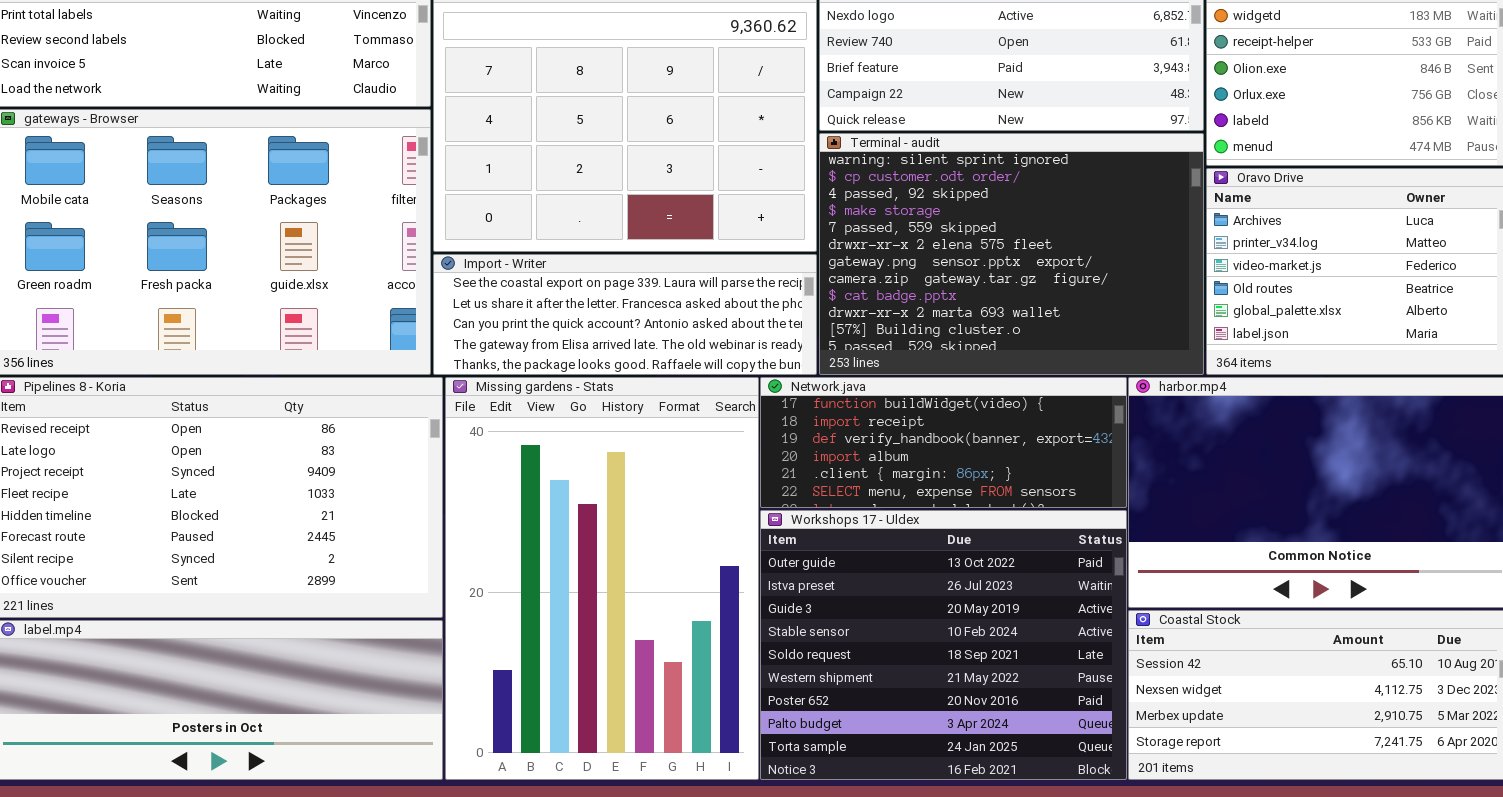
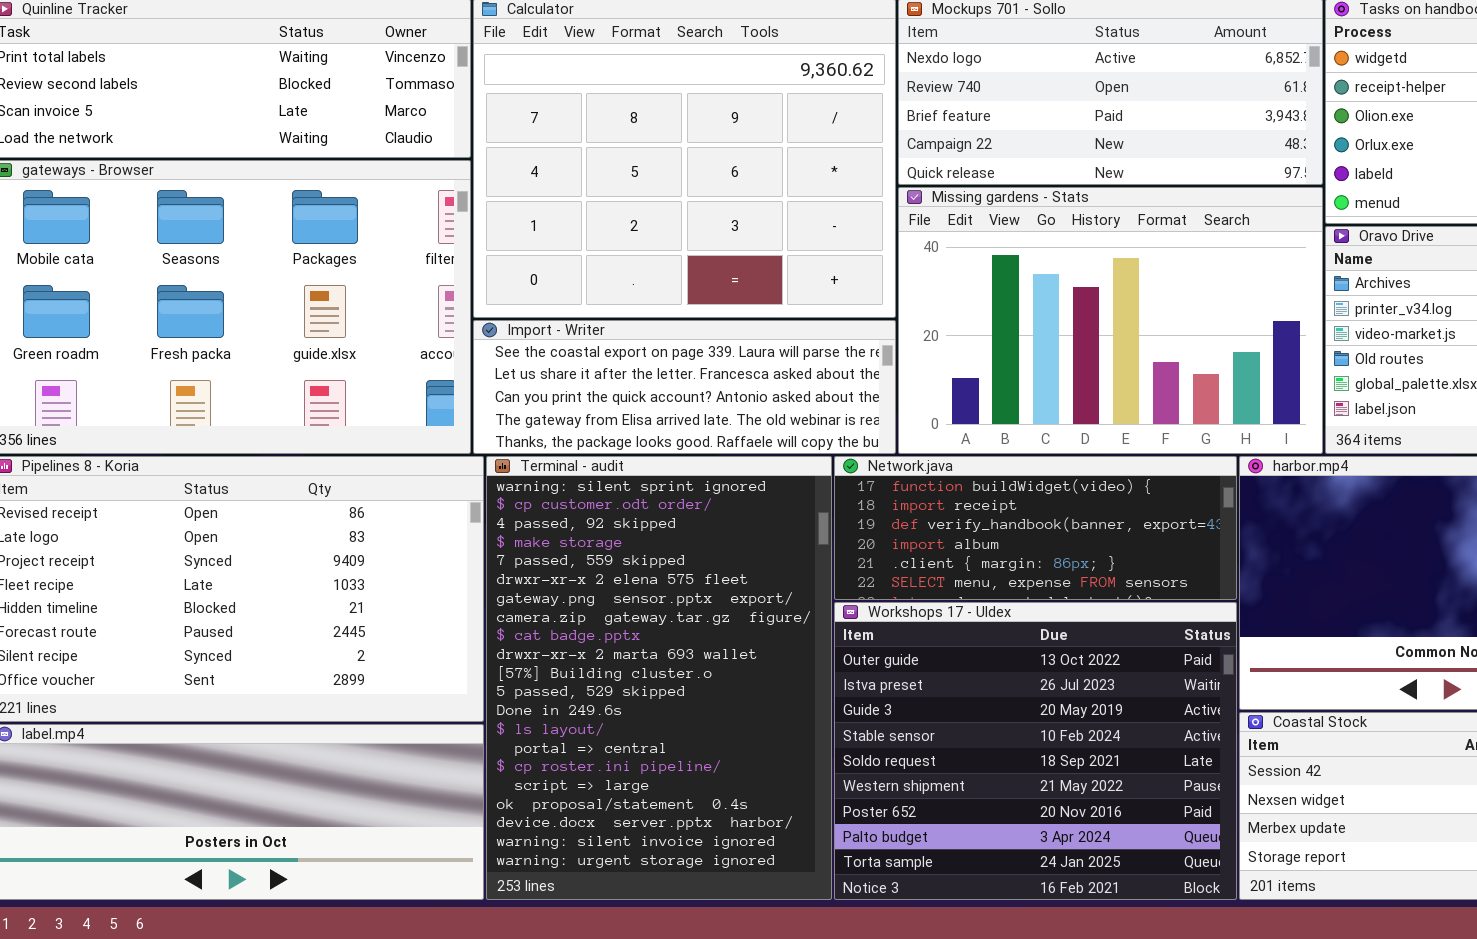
Terminal - audit: [819,133,1204,375] -> [486,456,832,900], moved, resized
Missing gardens - Stats: [445,377,759,780] -> [898,187,1323,454], moved, resized

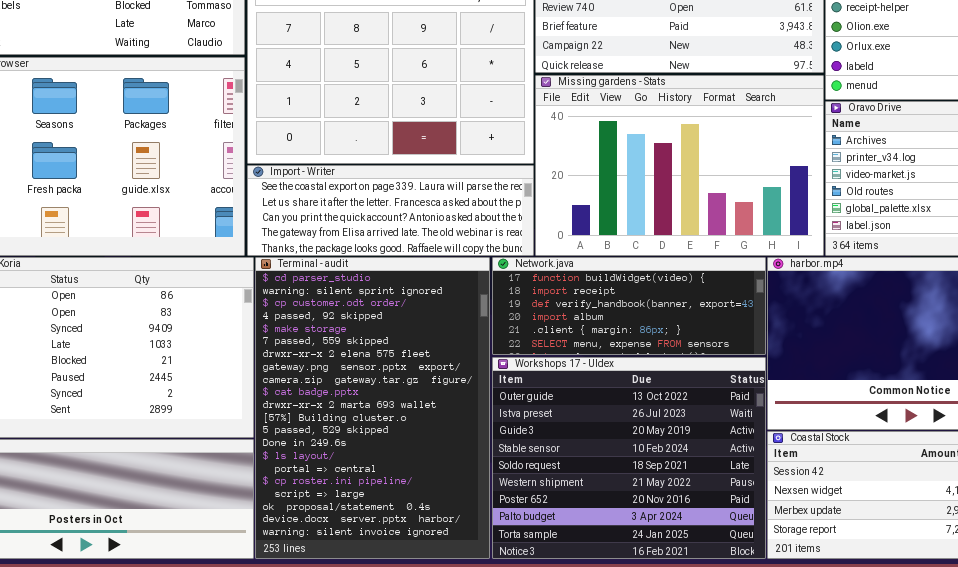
Terminal - audit: [486,456,832,900] -> [255,257,490,559], scrolled up 1 row

